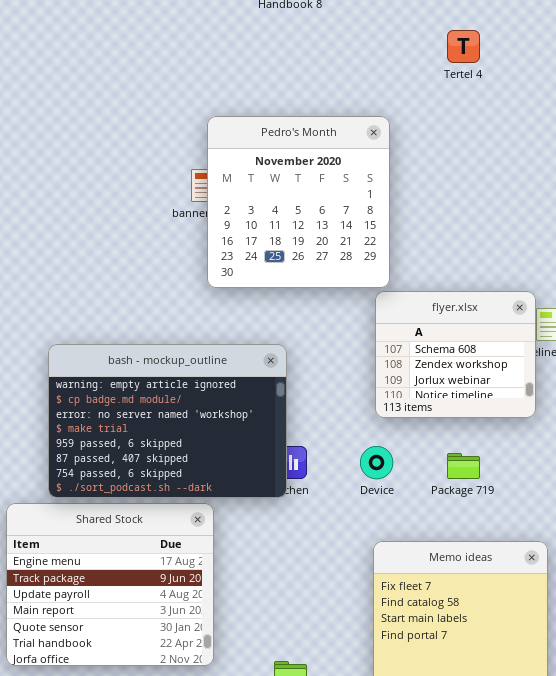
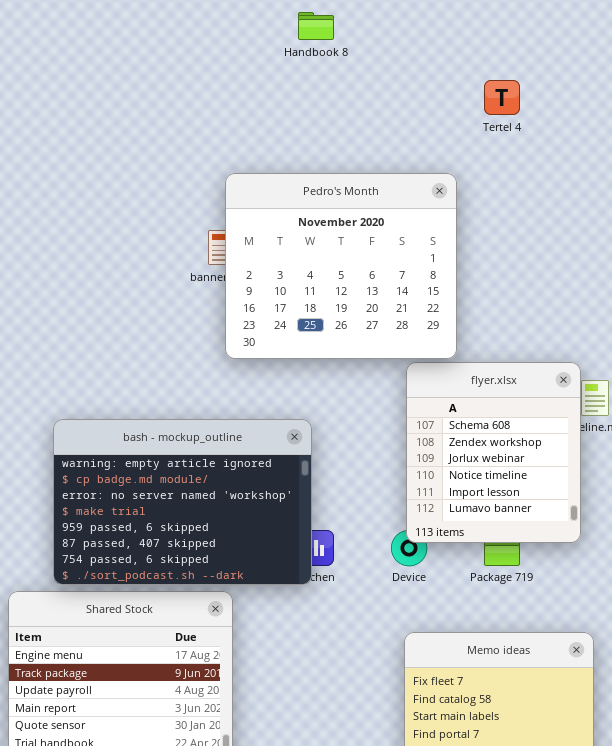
Pedro's Month: [207,116,390,288] -> [225,173,457,359], resized
flyer.xlsx: [375,291,536,418] -> [406,362,581,543], resized

